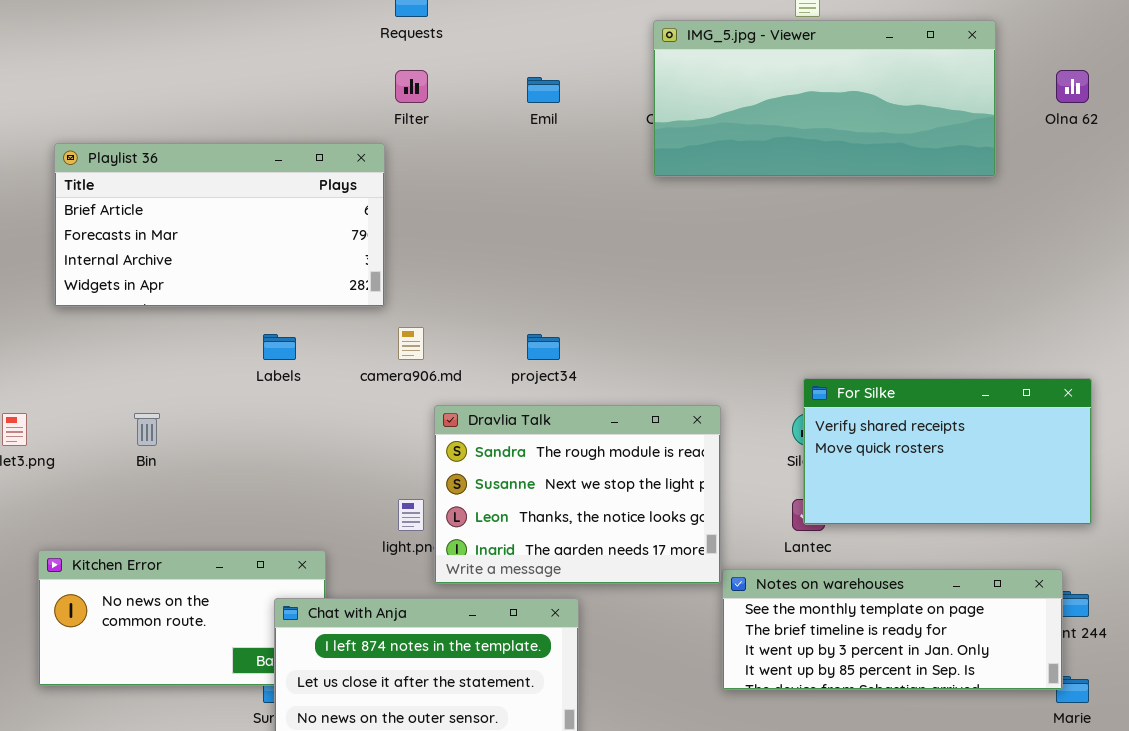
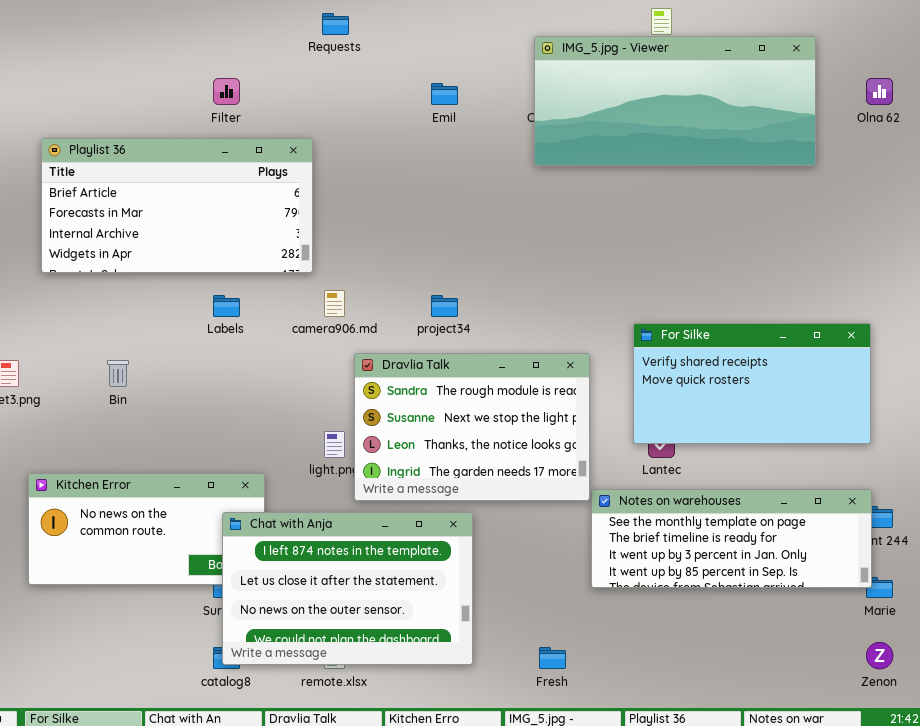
Filter: [395,70,428,103] -> [213,78,240,105], moved
For Silke: [803,378,1092,525] -> [633,323,871,444], moved

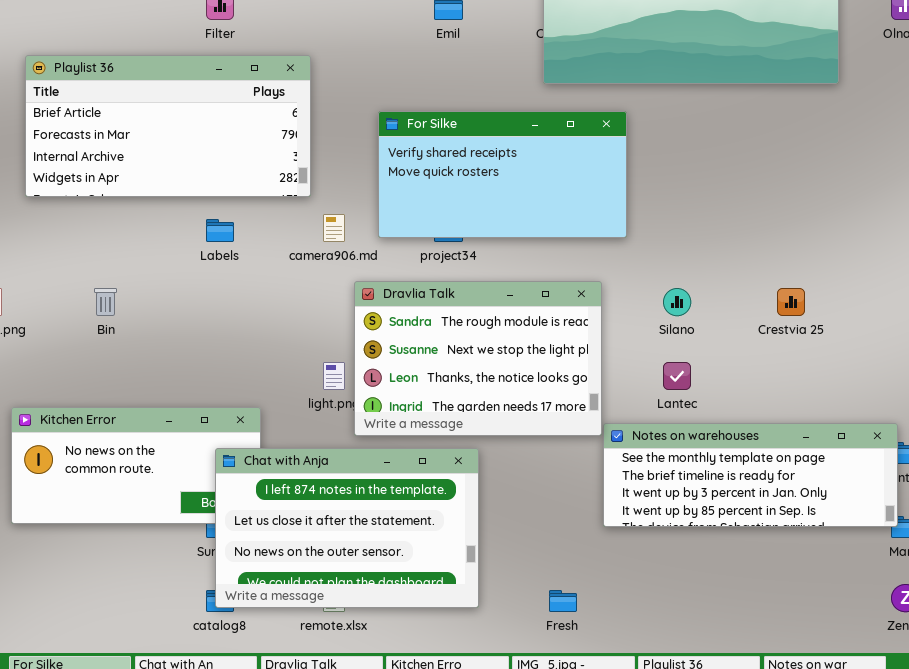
For Silke: [633,323,871,444] -> [378,111,627,238], moved

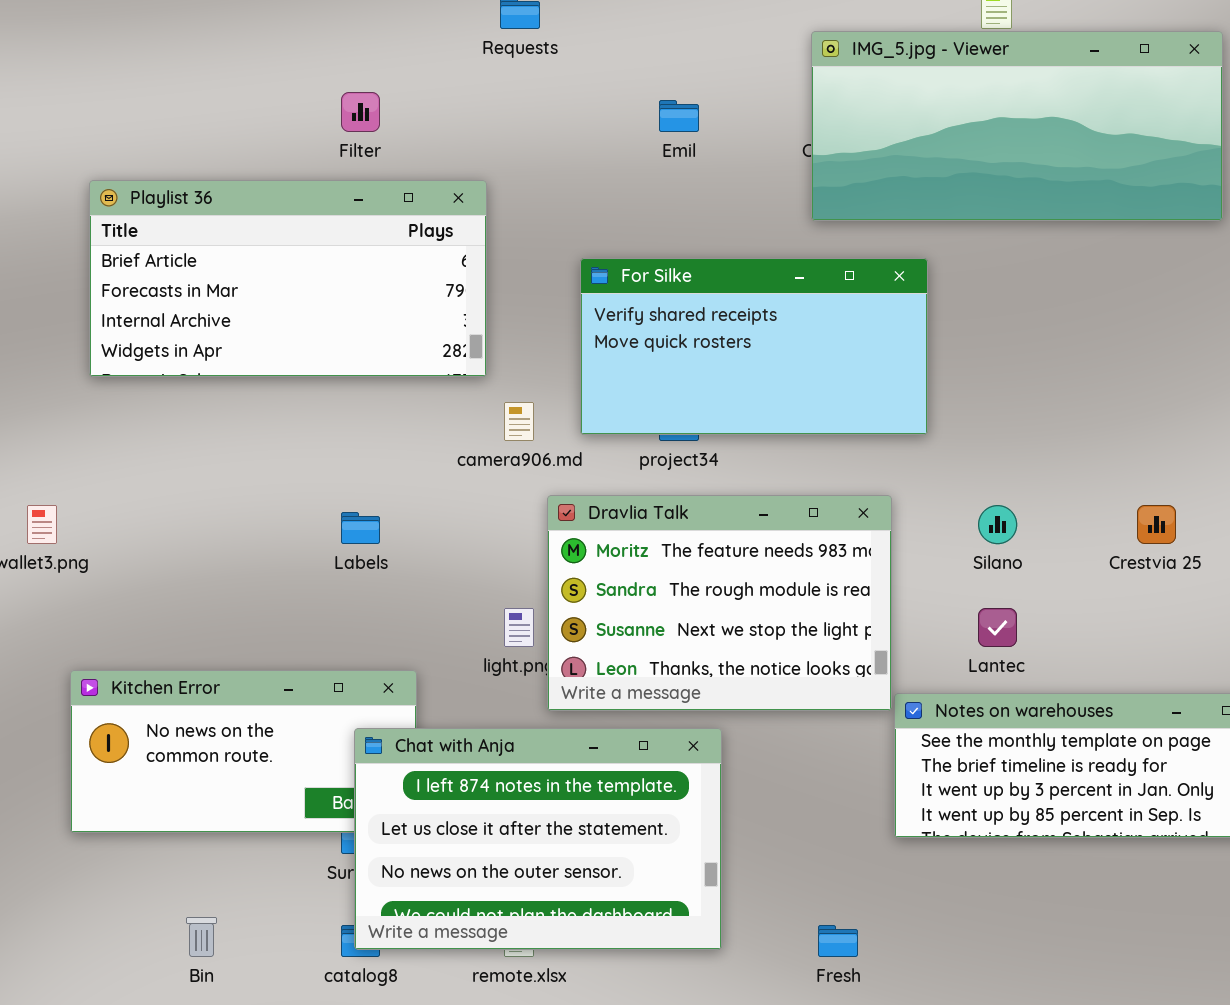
Labels: [206,219,234,242] -> [341,512,380,544], moved
Dravlia Talk: [354,281,602,436] -> [547,495,892,711], scrolled up 1 row
Bin: [94,288,117,316] -> [186,917,217,957], moved

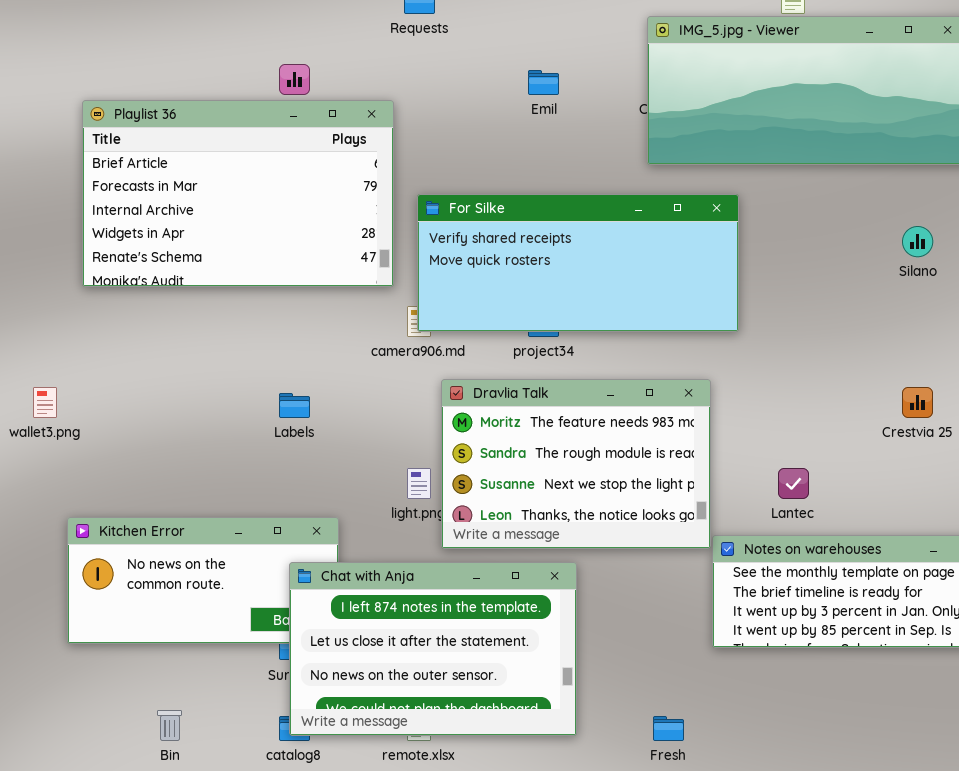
Playlist 36: [89,180,487,377] -> [82,100,394,287], resized
For Silke: [580,258,928,435] -> [417,194,739,332], resized
Silano: [978,505,1017,544] -> [902,226,933,257], moved

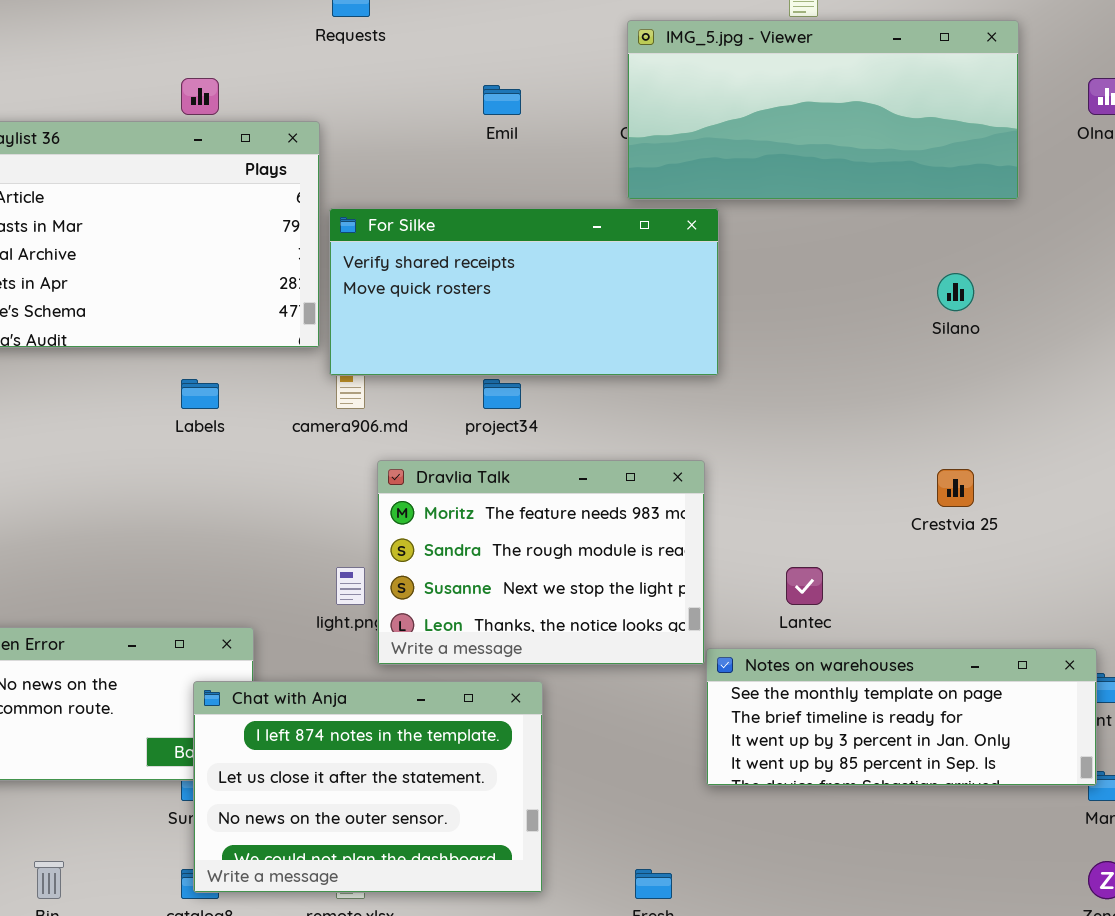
For Silke: [417,194,739,332] -> [329,208,719,376], moved
Labels: [279,393,310,418] -> [181,379,219,409], moved

